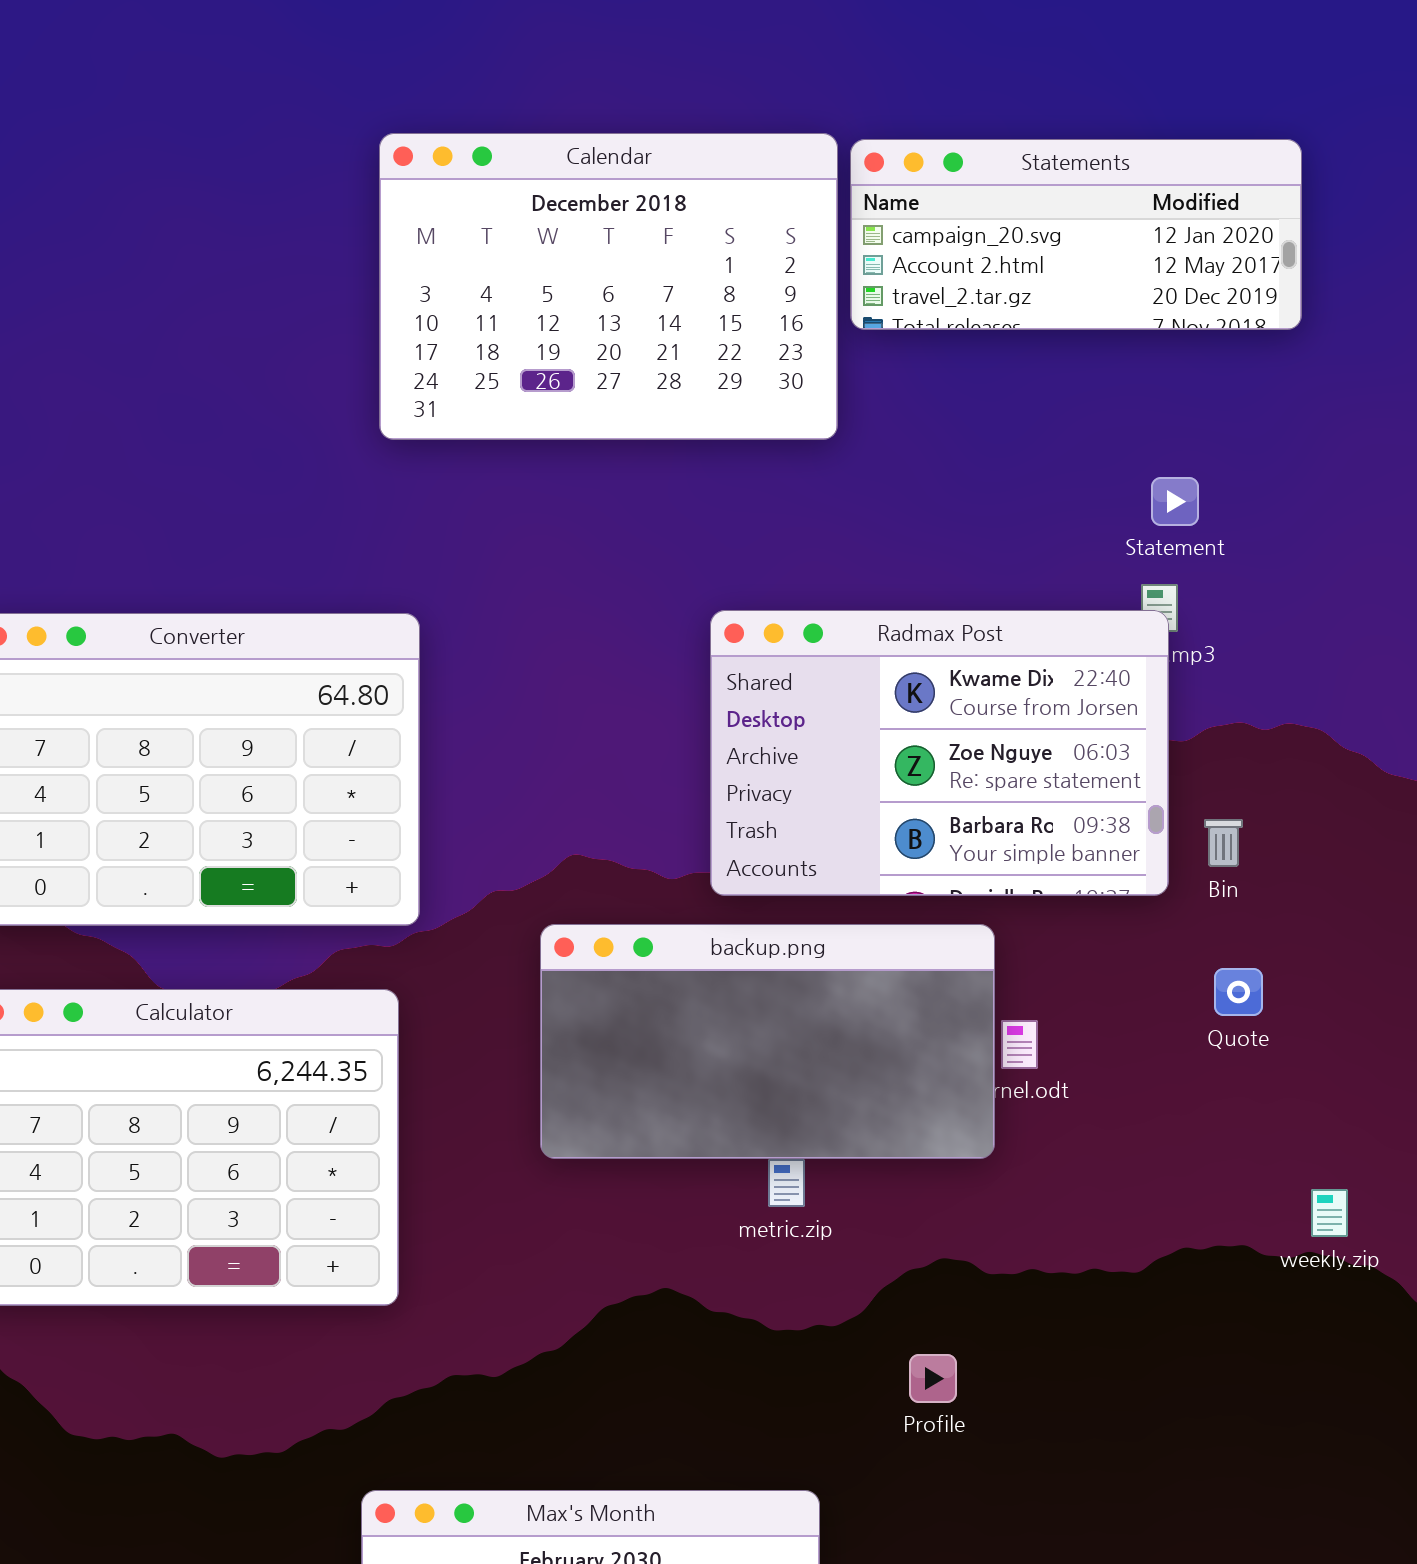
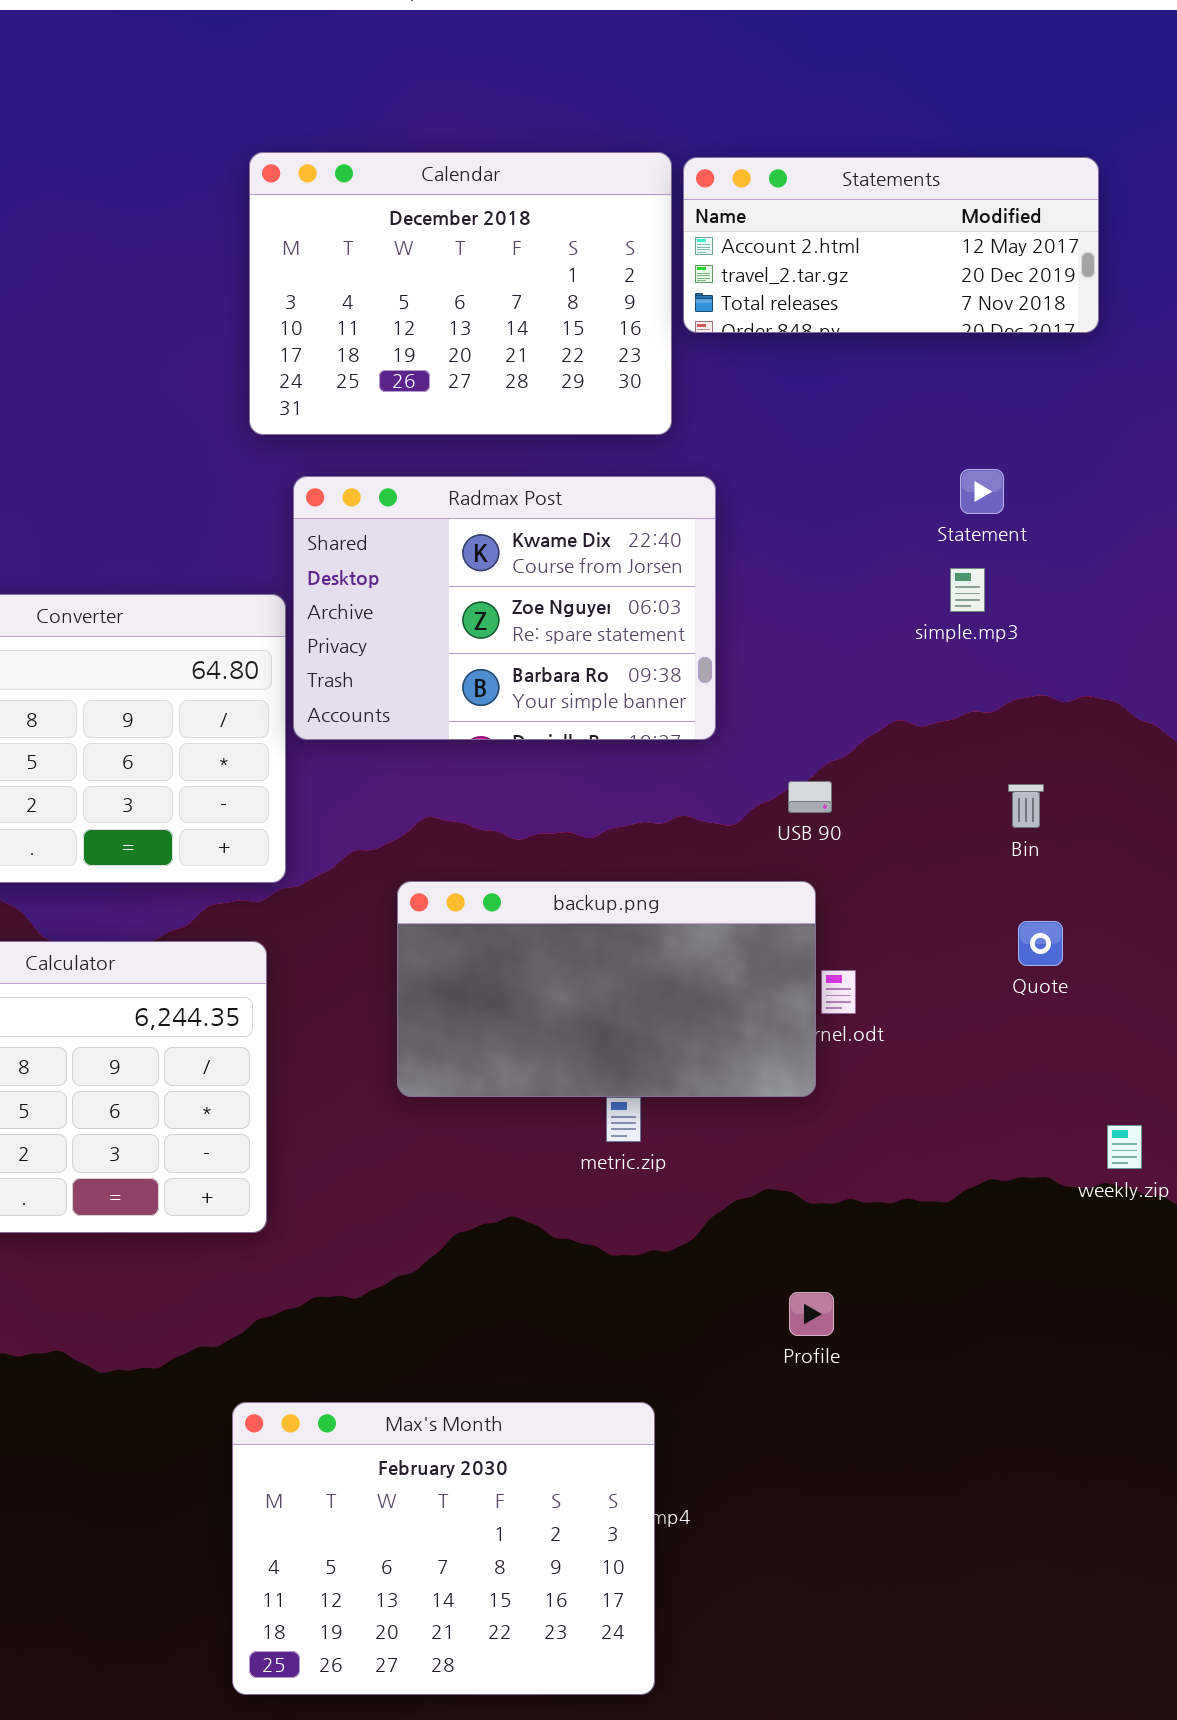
Statements: [850,139,1302,330] -> [683,157,1099,333], scrolled down 1 row
Radmax Post: [710,610,1169,896] -> [293,476,716,740], moved
Profile: [909,1354,957,1403] -> [789,1292,834,1336], moved

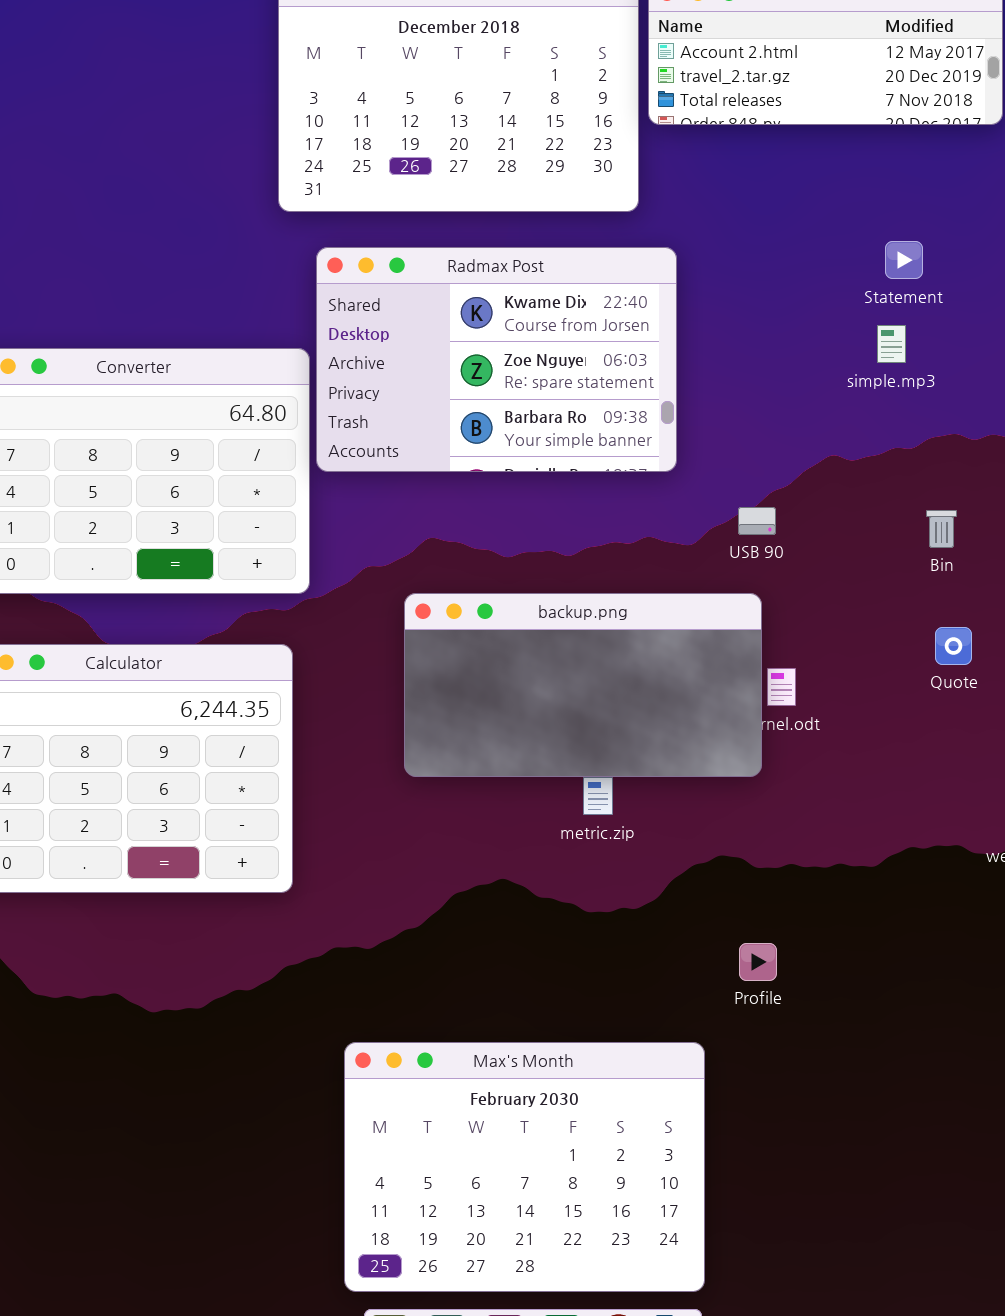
Max's Month: [232,1402,655,1695] -> [344,1042,705,1292], moved

